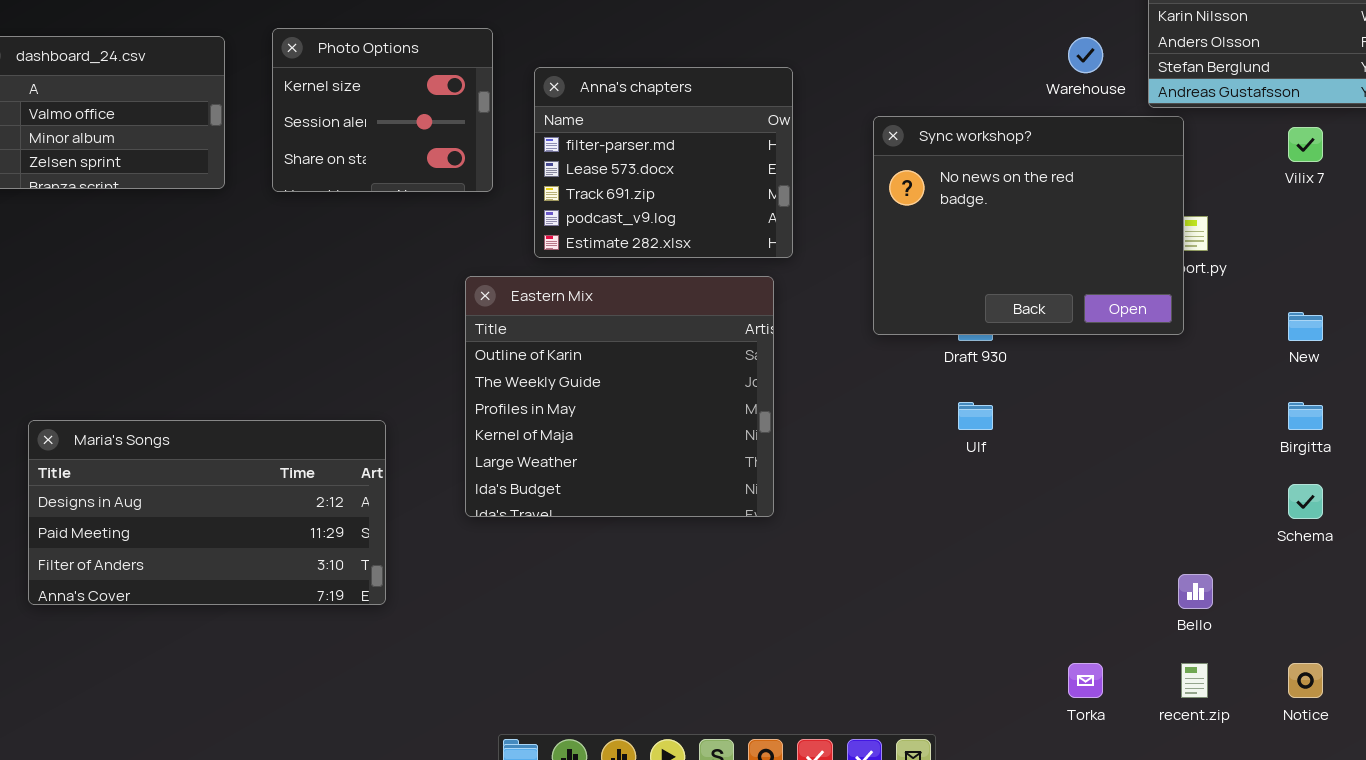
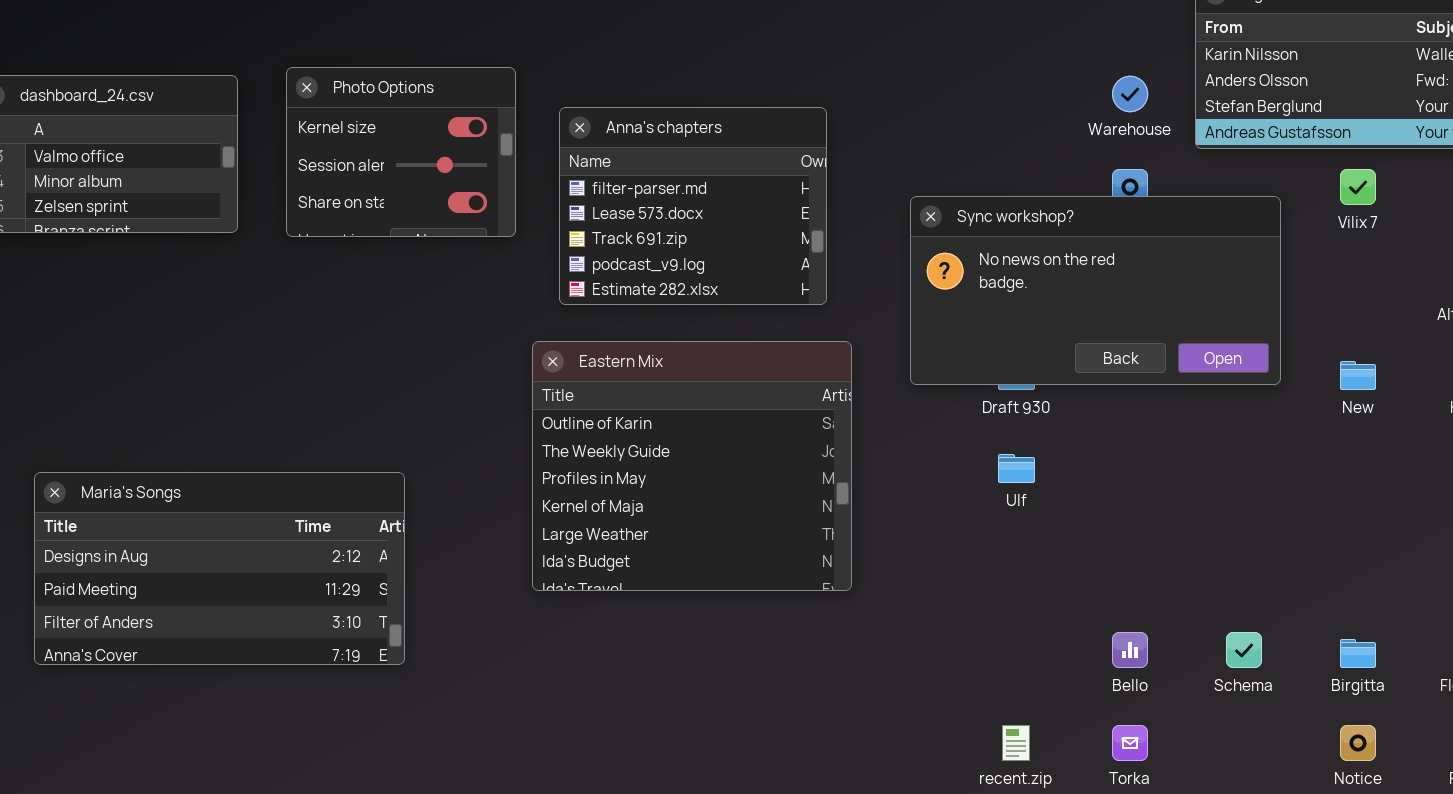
Sync workshop?: [873,116,1184,335] -> [910,196,1281,385], resized
Eastern Mix: [465,276,774,517] -> [532,341,852,591], moved
Birgitta: [1288,402,1323,430] -> [1340,639,1376,668], moved
Schema: [1288,484,1323,519] -> [1226,632,1262,668], moved
Bello: [1178,574,1213,609] -> [1112,632,1148,668], moved
recent.zip: [1181,663,1208,698] -> [1002,725,1030,761], moved

